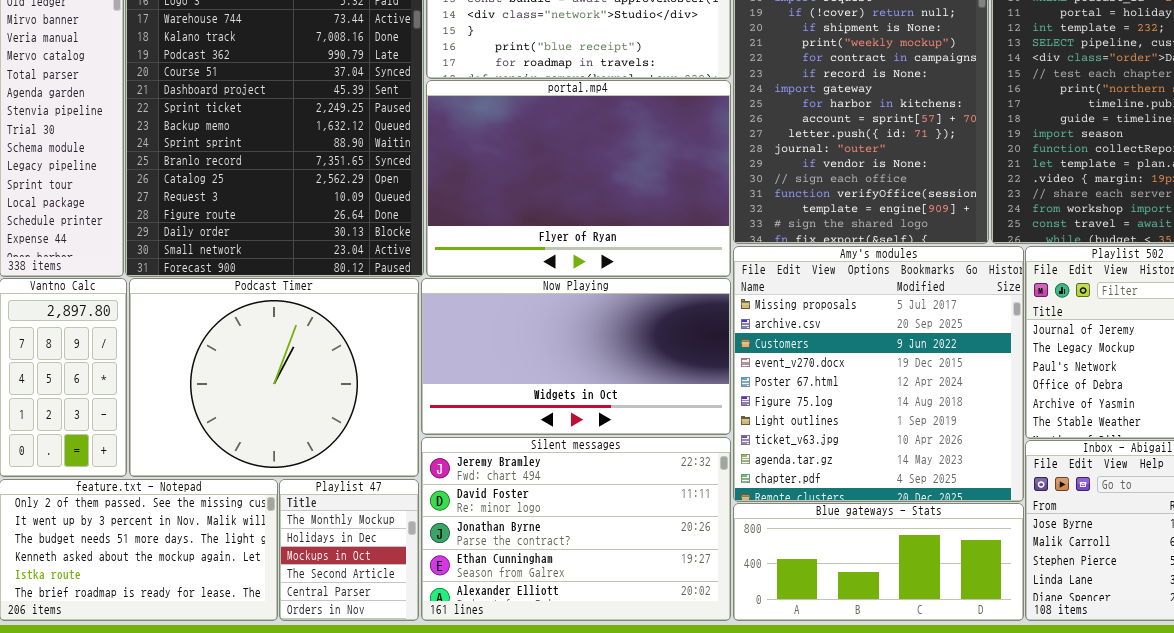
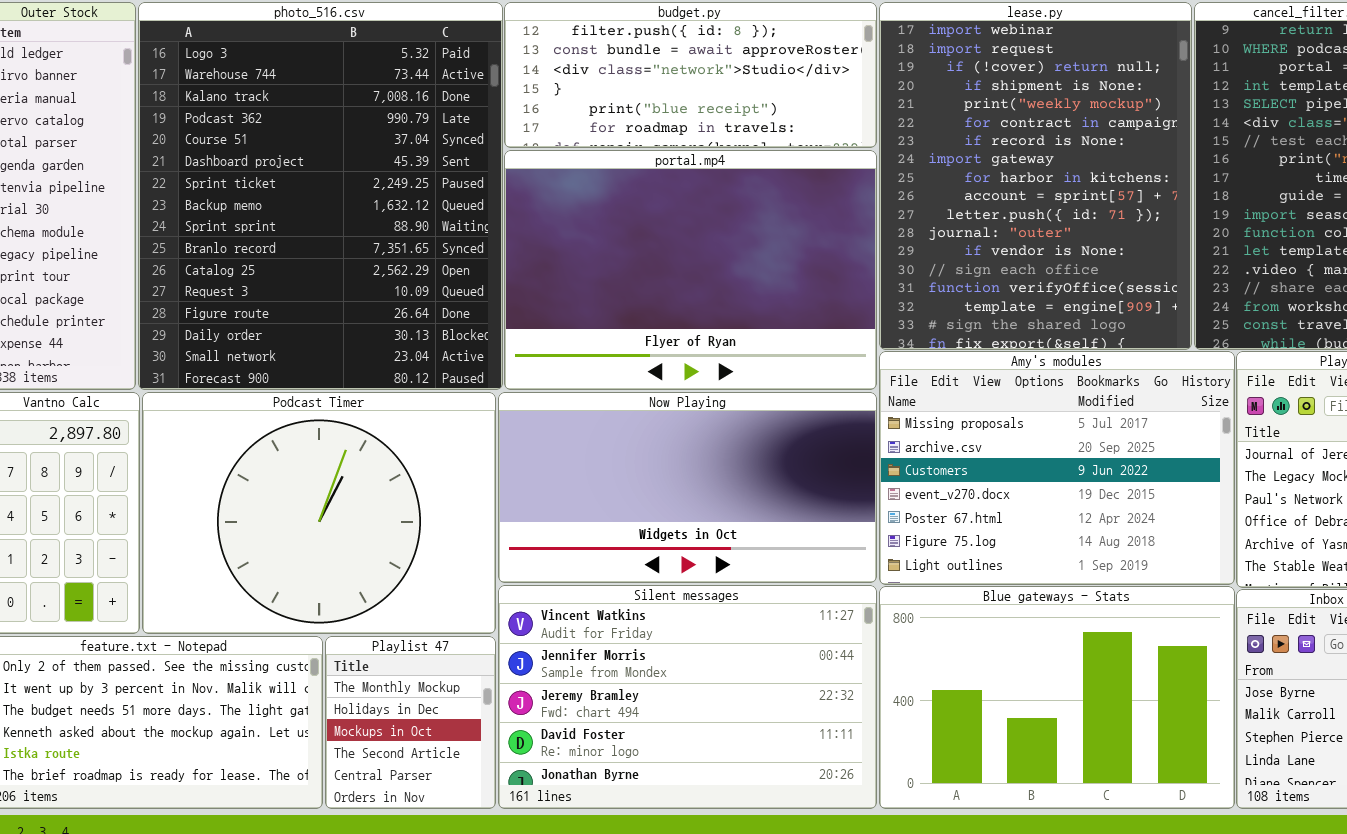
Amy's modules: [733,246,1024,502] -> [879,351,1235,585], resized
Silent messages: [421,437,731,621] -> [498,585,877,809], scrolled up 2 rows
Blue gateways - Stats: [733,503,1024,621] -> [879,586,1235,809], resized

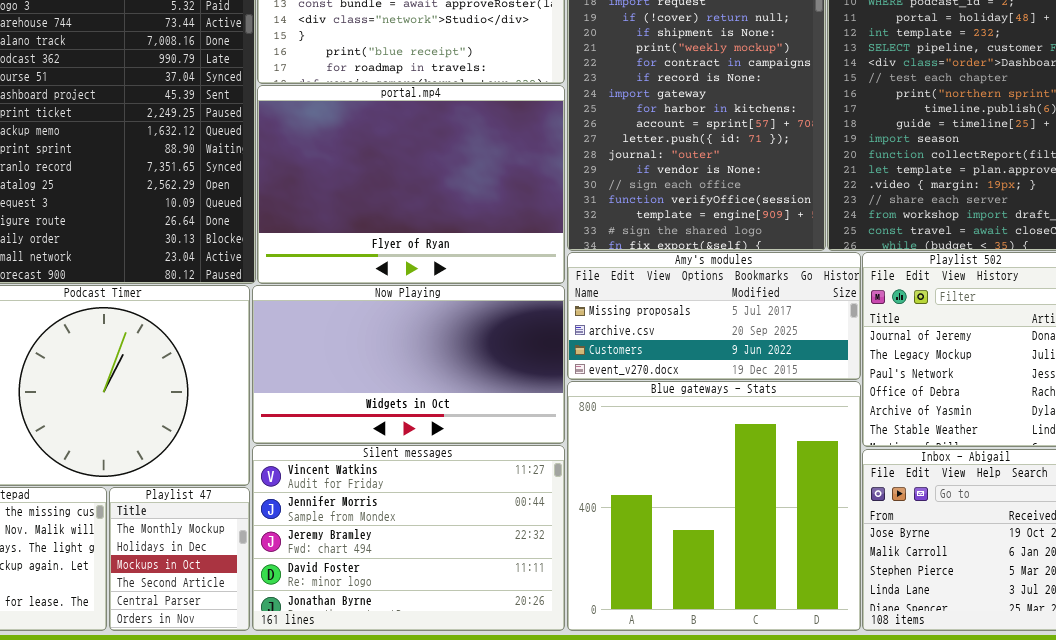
Amy's modules: [879,351,1235,585] -> [567,252,861,380], resized
Blue gateways - Stats: [879,586,1235,809] -> [567,381,861,631], resized

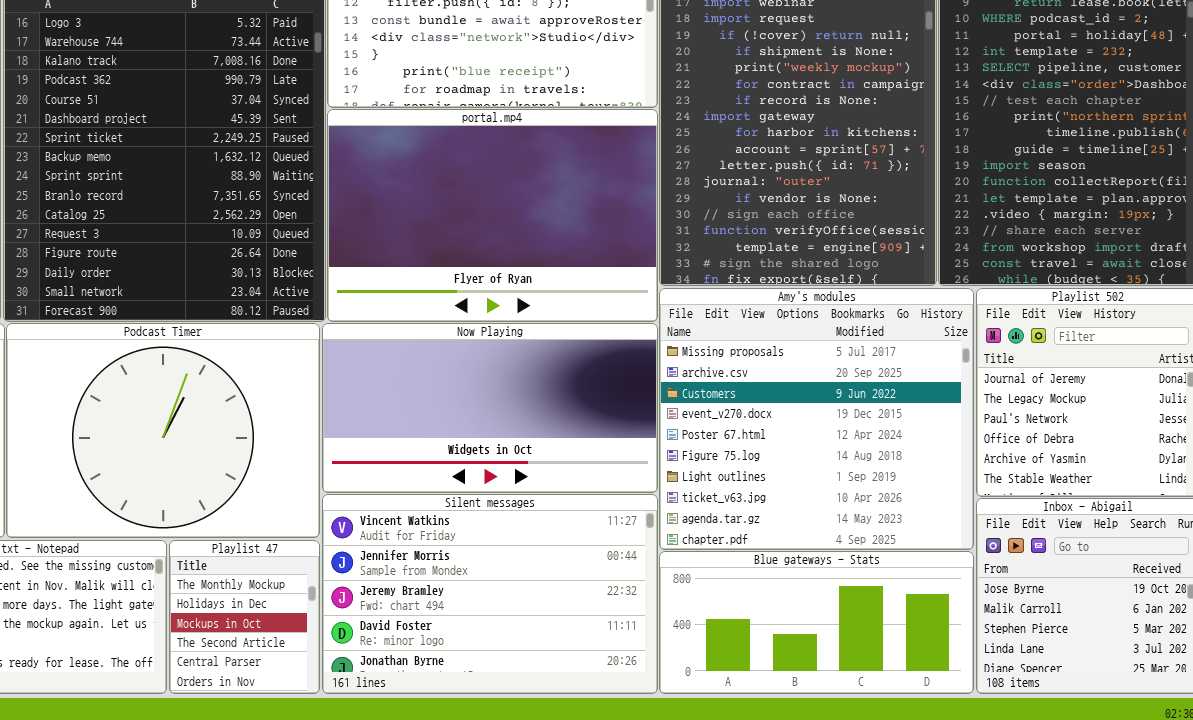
Amy's modules: [567,252,861,380] -> [659,288,974,550], resized
Blue gateways - Stats: [567,381,861,631] -> [659,551,974,694], resized

